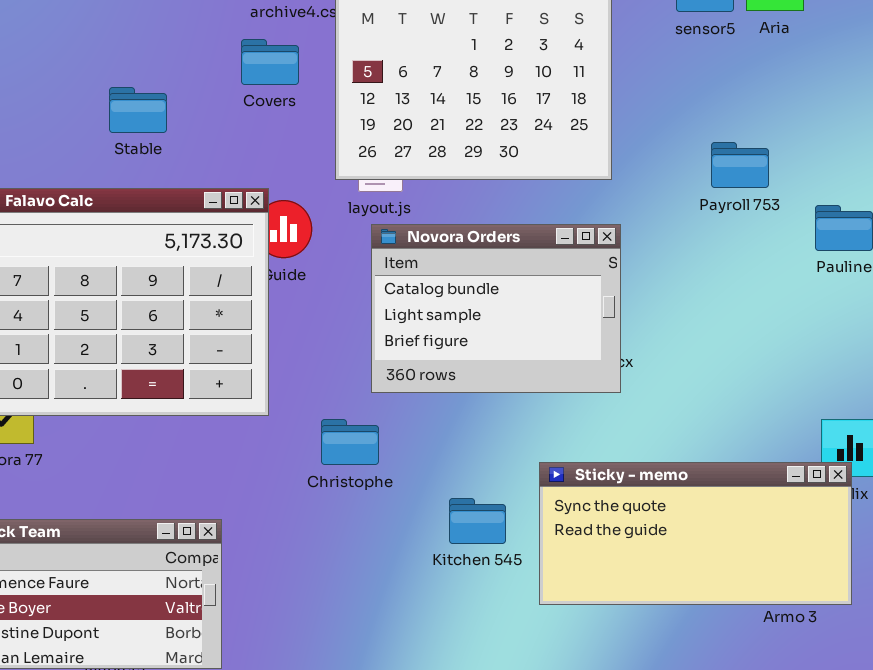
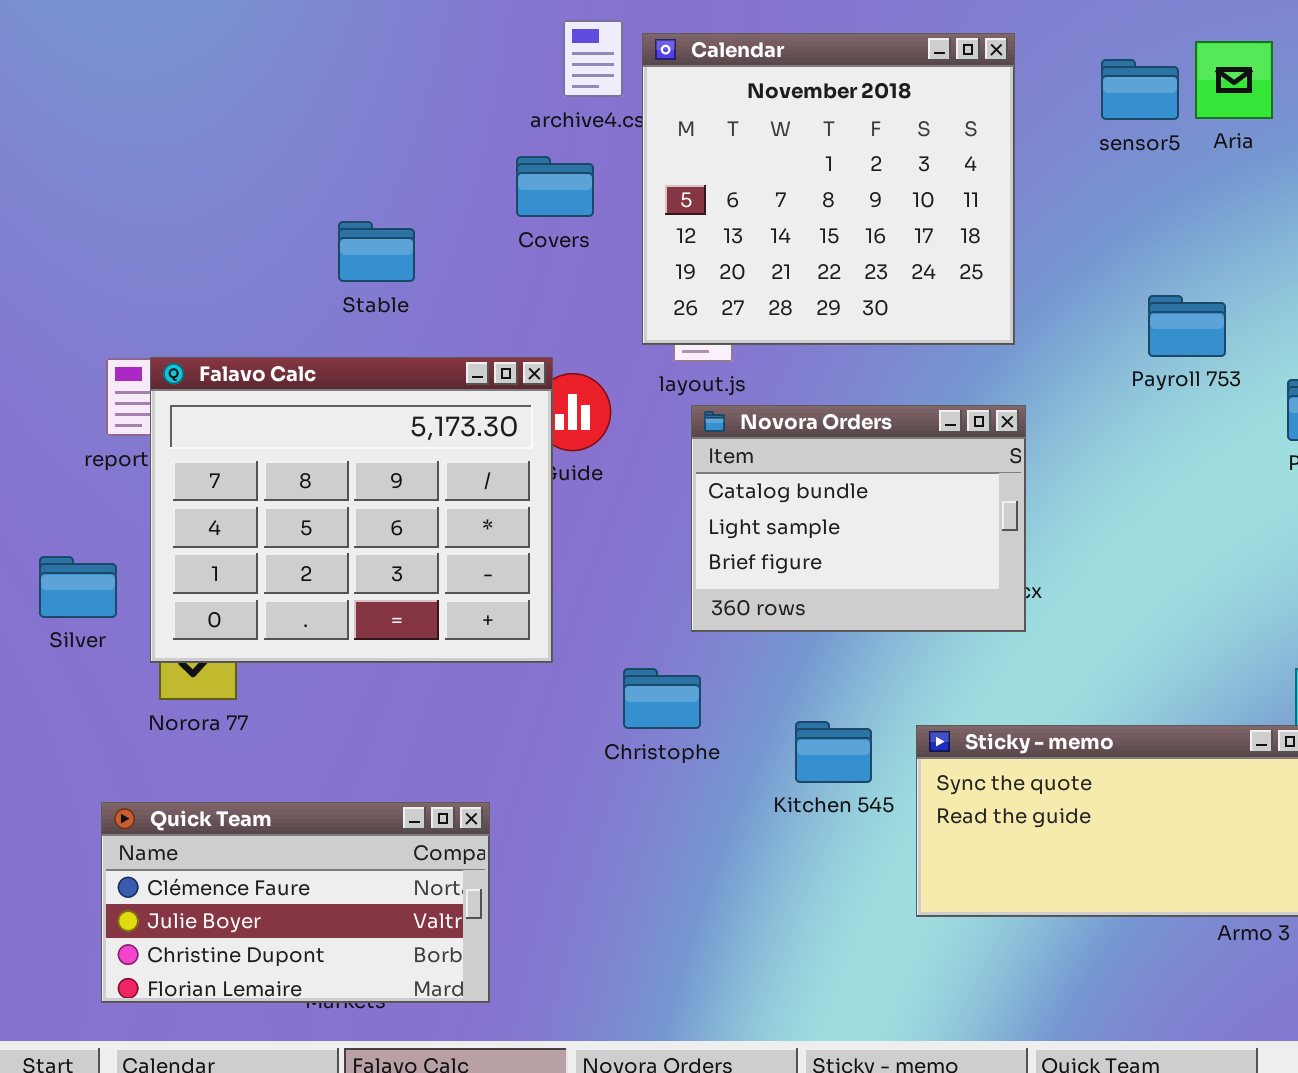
Kitchen 545: [449,498,506,544] -> [795,721,872,783], moved

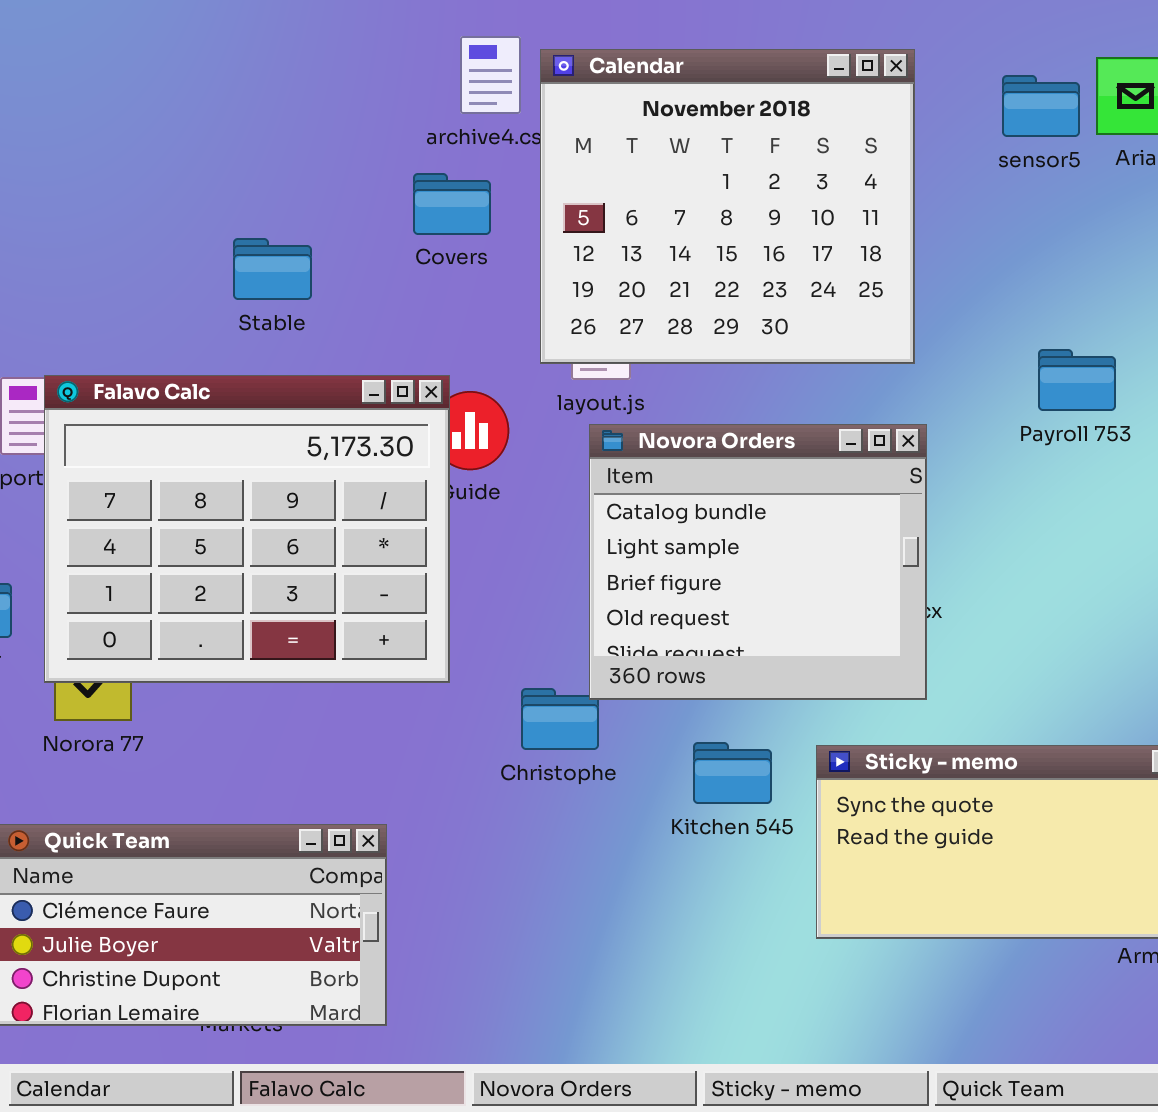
Payroll 753: [1148,295,1226,357] -> [1038,349,1116,411], moved
Novora Orders: [691,405,1026,632] -> [589,424,927,700], resized

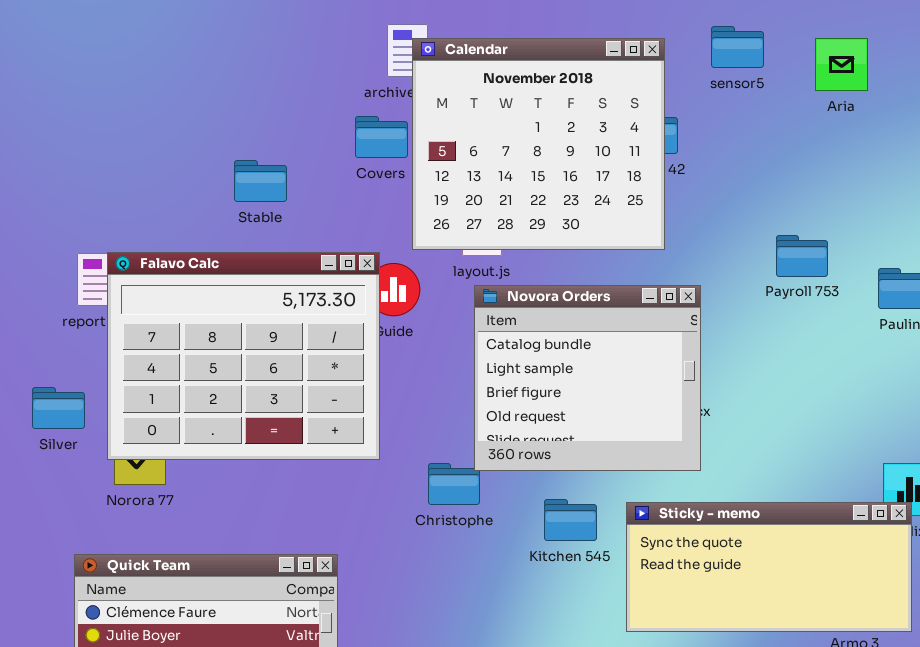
Calendar: [540,49,915,364] -> [412,38,665,250], moved
sensor5: [1002,75,1080,137] -> [711,26,764,68], moved

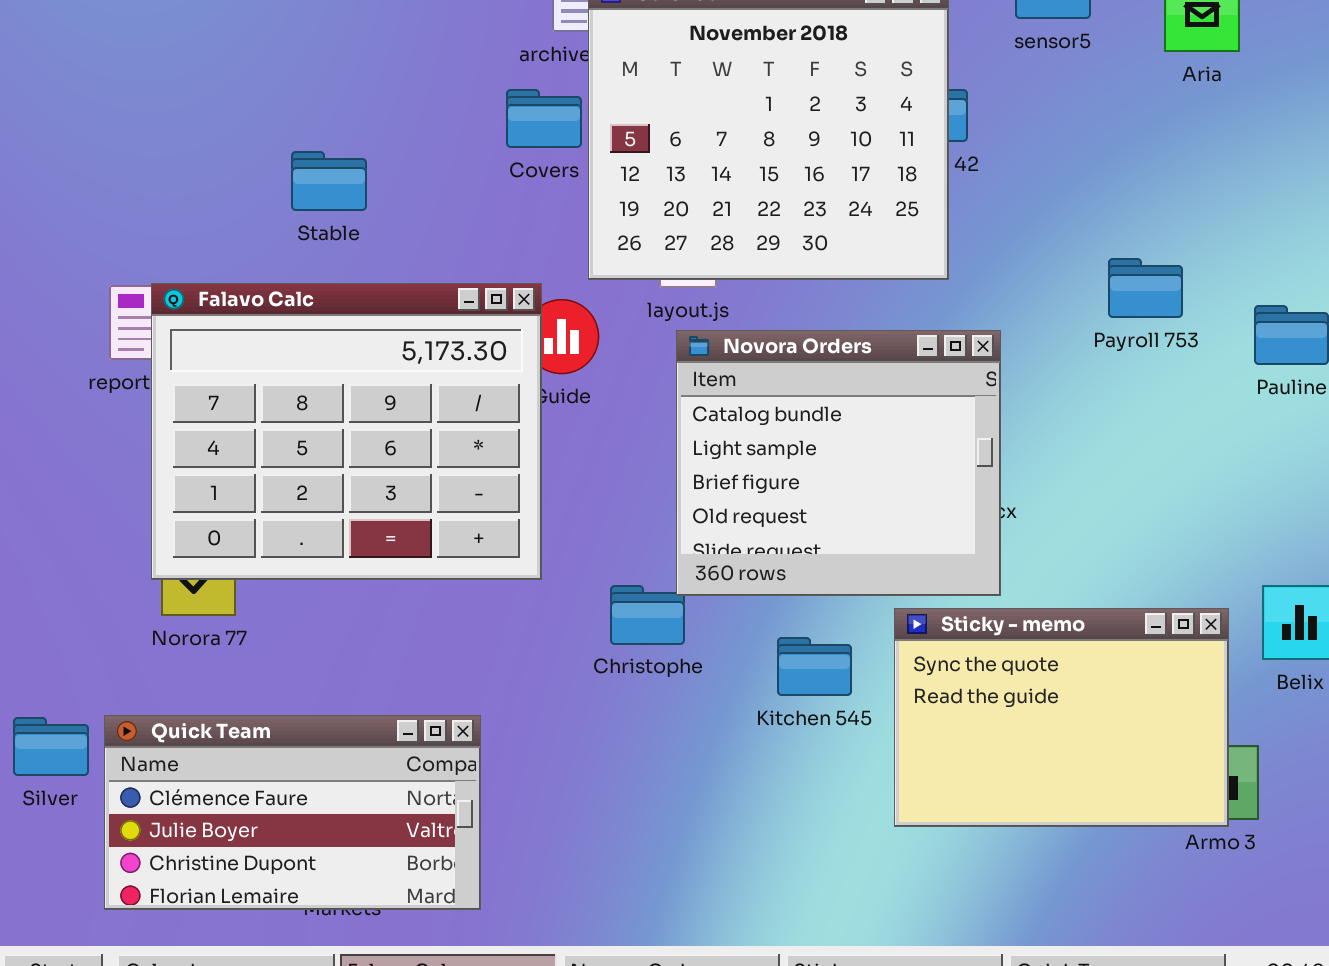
Stable: [234,160,287,202] -> [291,151,367,211], moved
Silver: [32,387,85,429] -> [13,717,89,776], moved
Sticky - memo: [626,502,912,632] -> [894,608,1229,827], resized

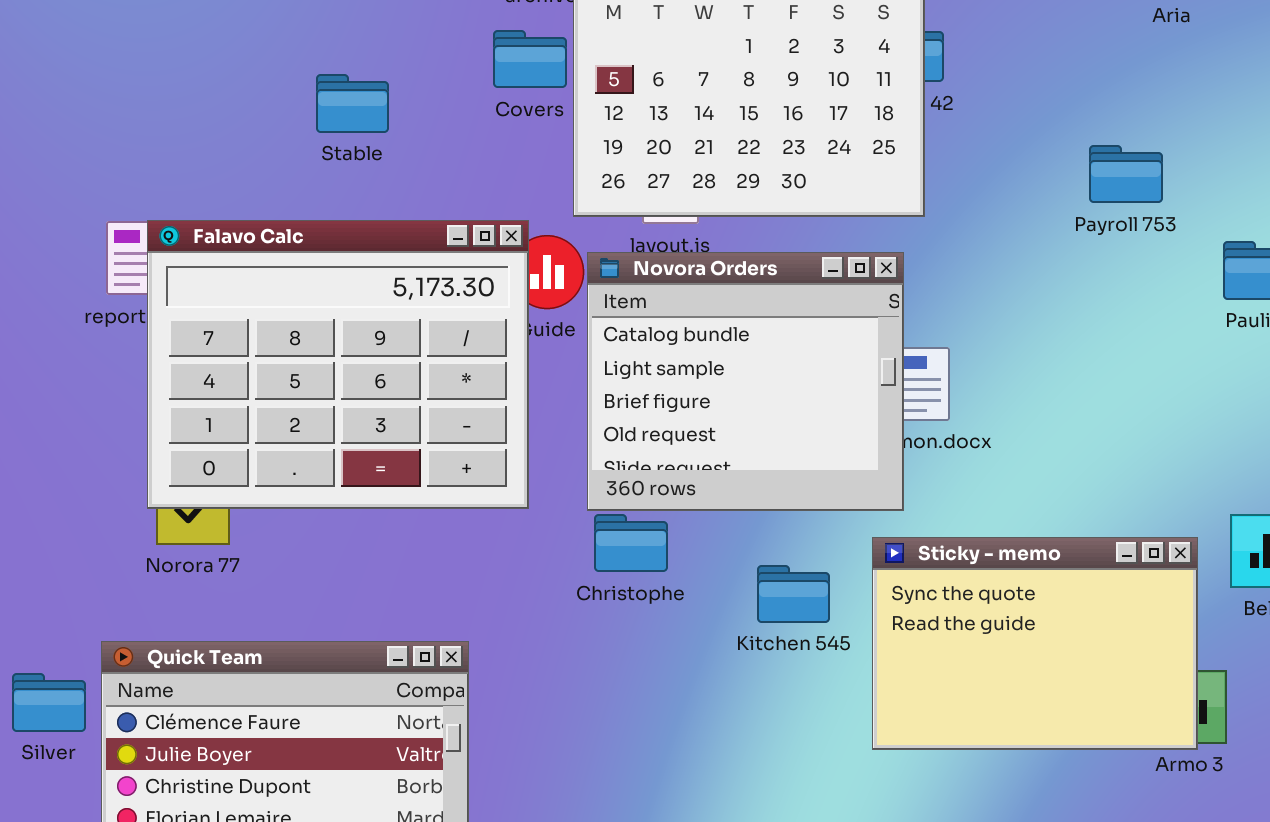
Stable: [291,151,367,211] -> [316,74,389,133], moved
Payroll 753: [1108,258,1183,318] -> [1089,145,1163,203], moved
Novora Orders: [676,330,1001,596] -> [587,252,904,511], moved
Silver: [13,717,89,776] -> [12,673,86,732], moved

